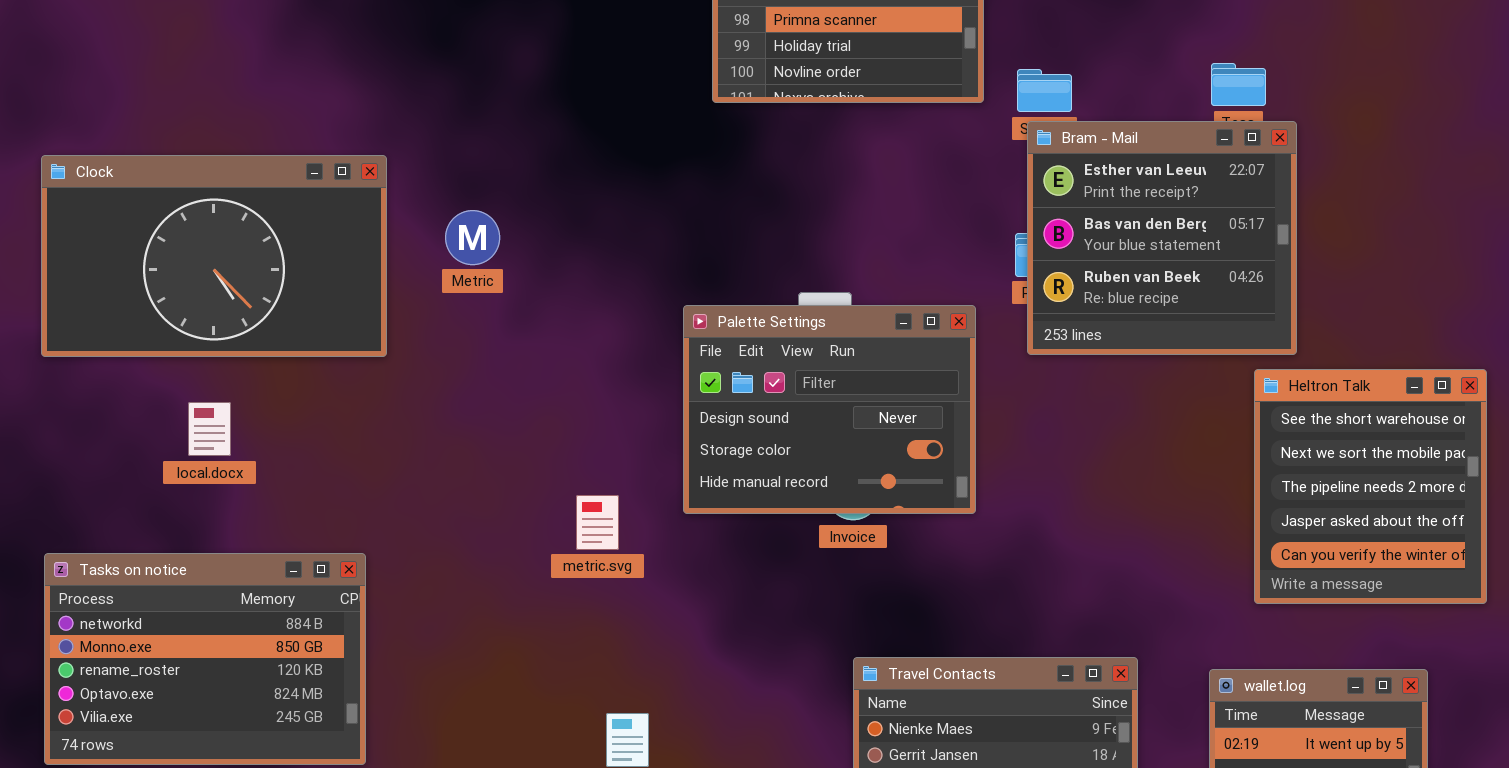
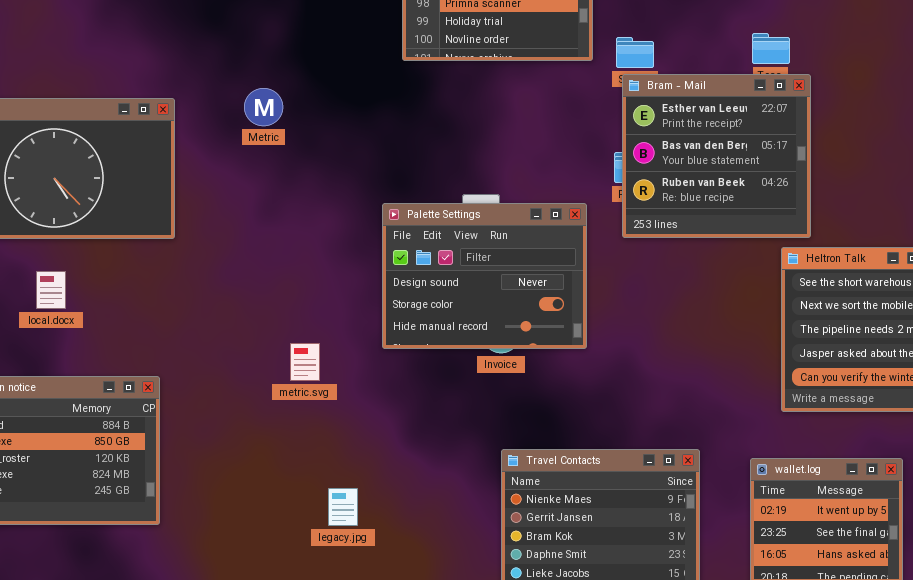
Metric: [445,210,500,265] -> [244,88,283,126], moved
metric.svg: [576,495,619,550] -> [290,343,320,381], moved

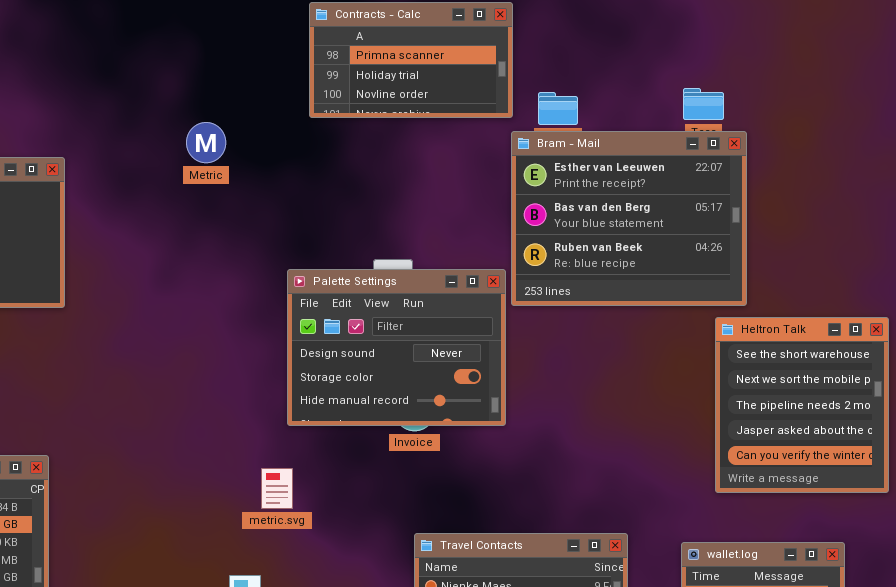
Bram - Mail: [622,74,811,238] -> [511,131,747,306], resized
Metric: [244,88,283,126] -> [186,122,226,163], moved
metric.svg: [290,343,320,381] -> [261,468,293,509], moved

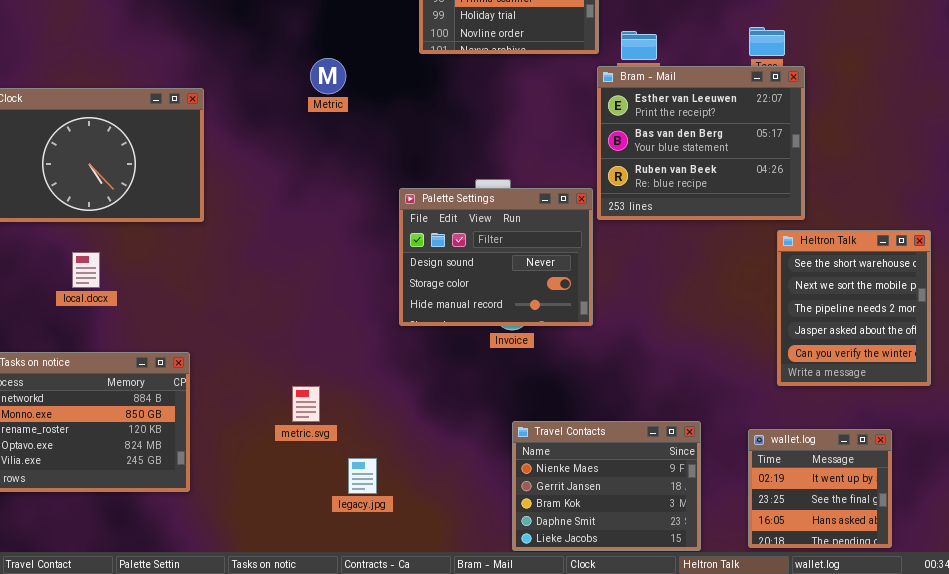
metric.svg: [261,468,293,509] -> [292,386,320,422], moved

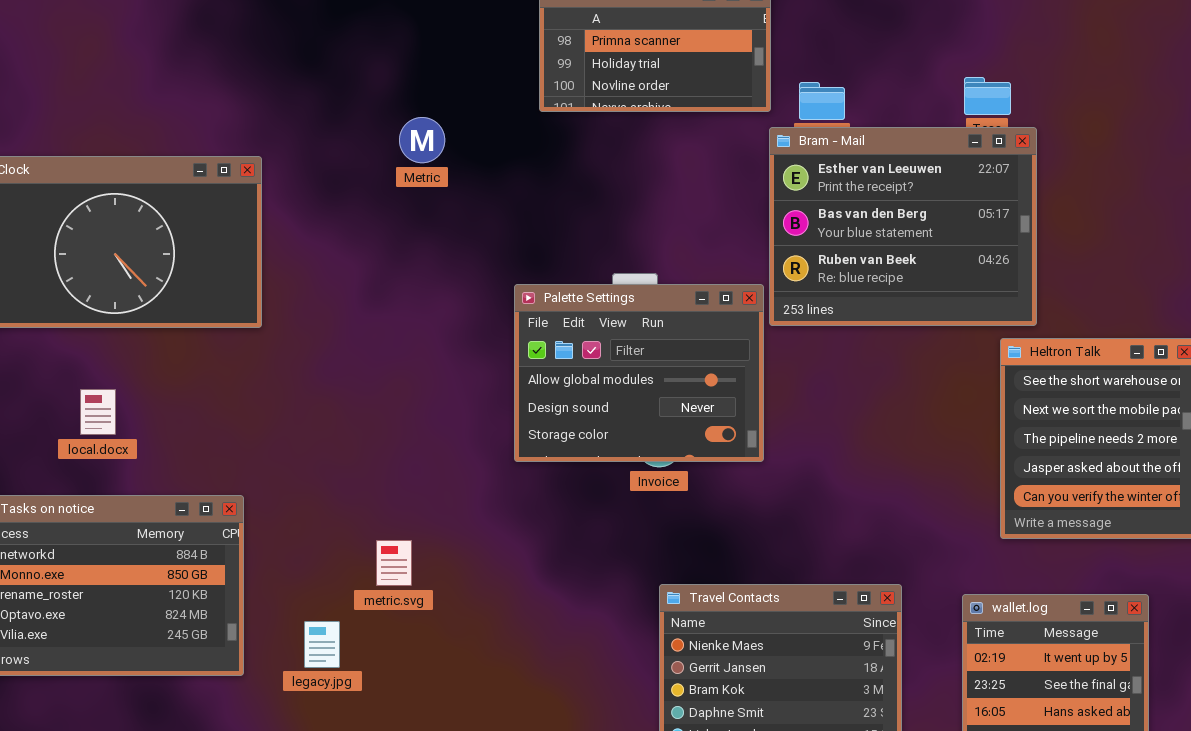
Palette Settings: [399,188,593,326] -> [514,284,764,462], scrolled up 1 row
local.docx: [72,252,100,288] -> [80,389,116,435], moved
legacy.jpg: [348,458,377,494] -> [304,621,340,668], moved

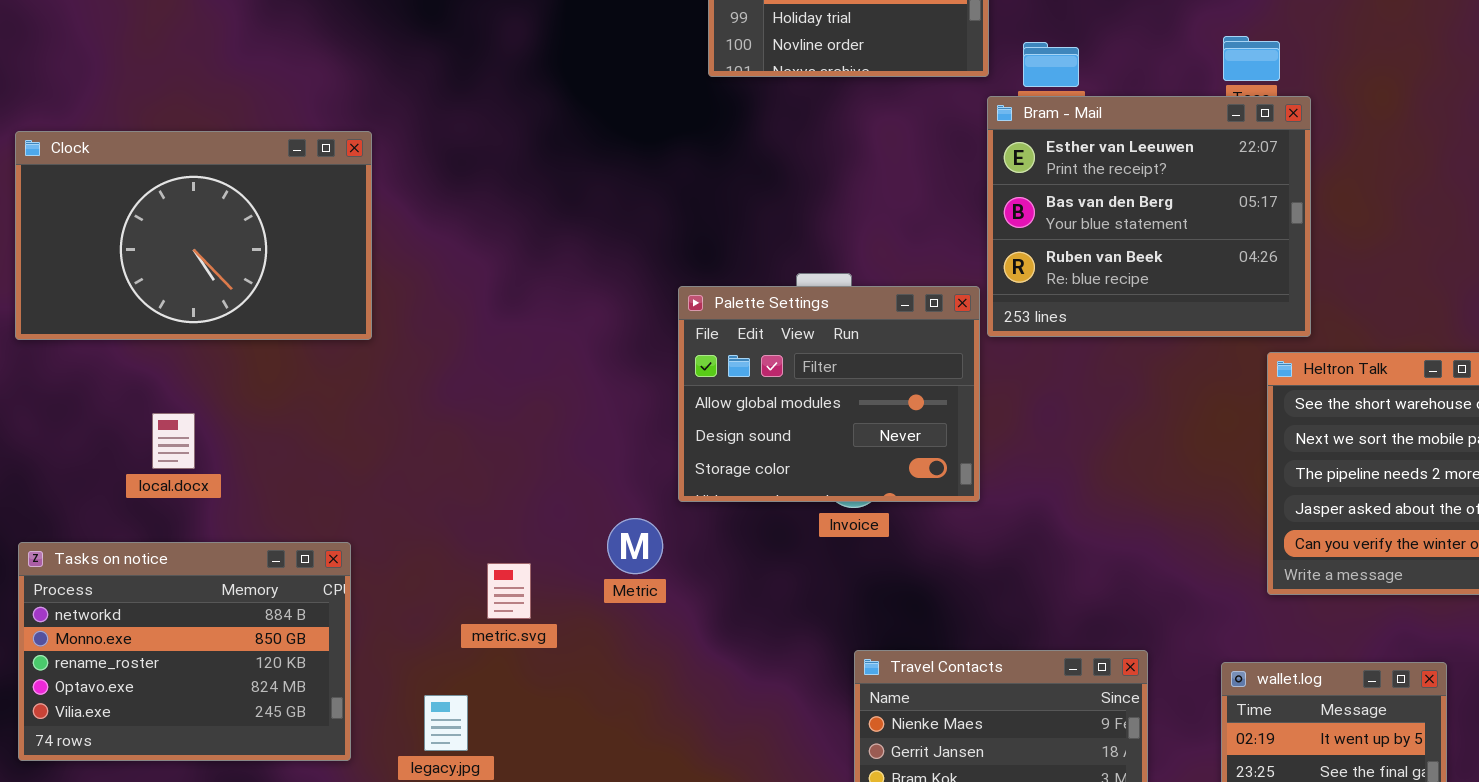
Metric: [399,117,445,163] -> [607,518,663,574], moved
metric.svg: [376,540,412,586] -> [487,563,531,619], moved

